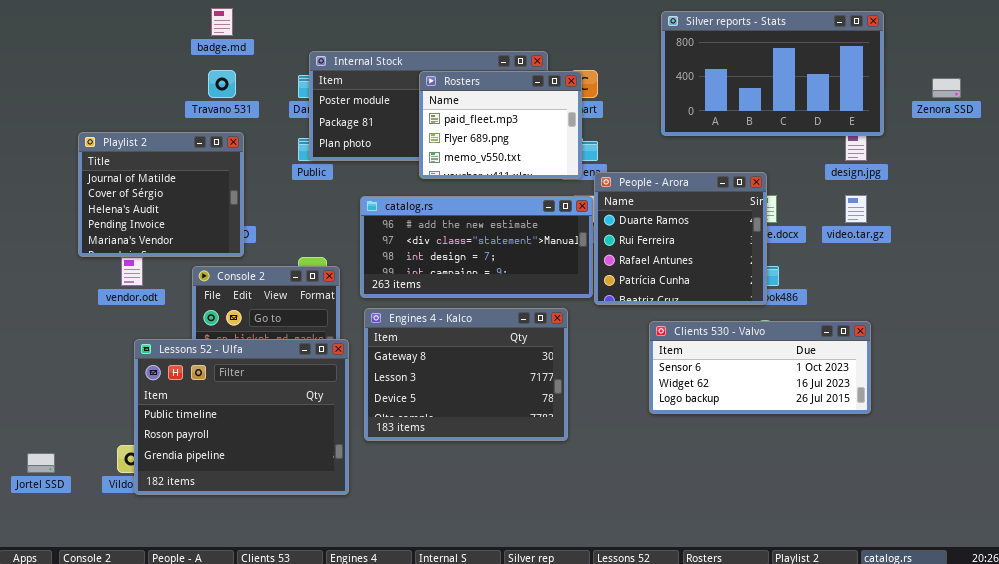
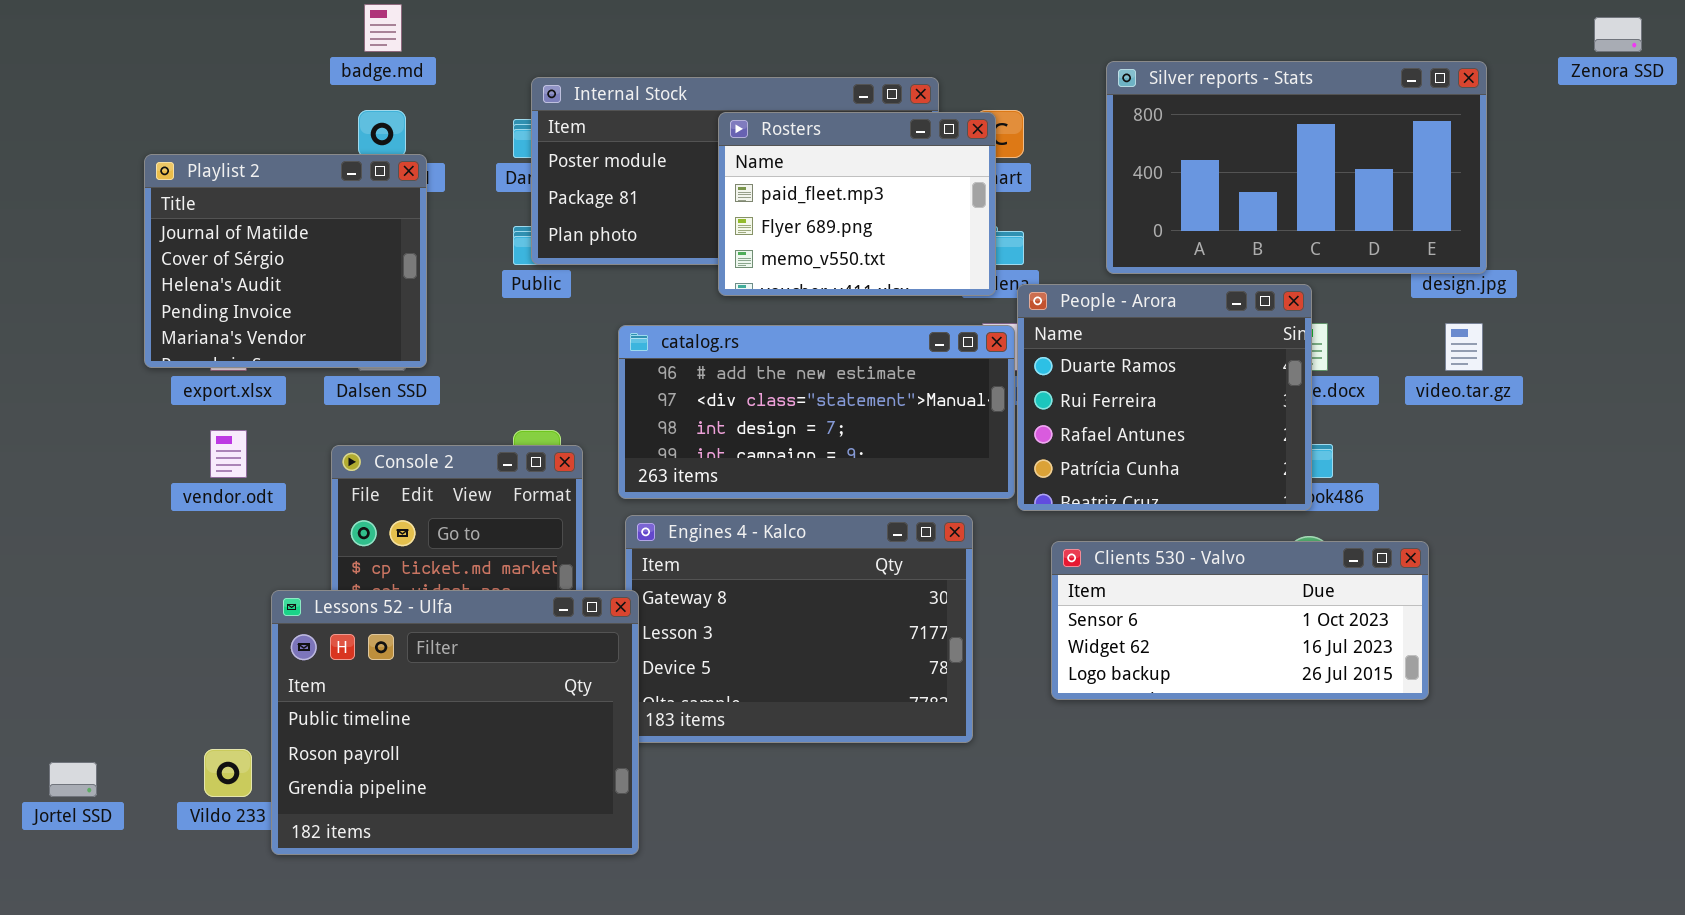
Silver reports - Stats: [661,11,884,136] -> [1106,61,1487,274], moved
Zenora SSD: [932,78,961,98] -> [1594,17,1642,52], moved
Playlist 2: [78,132,244,257] -> [144,154,427,368], moved
Clients 530 - Valvo: [649,321,871,414] -> [1051,541,1429,700], moved
Lessons 52 - Ulfa: [134,339,349,495] -> [271,590,639,855], moved

